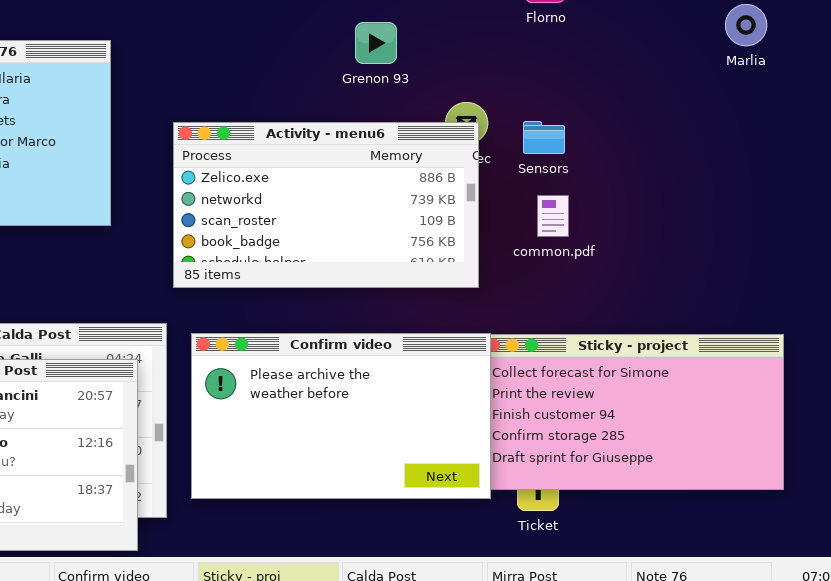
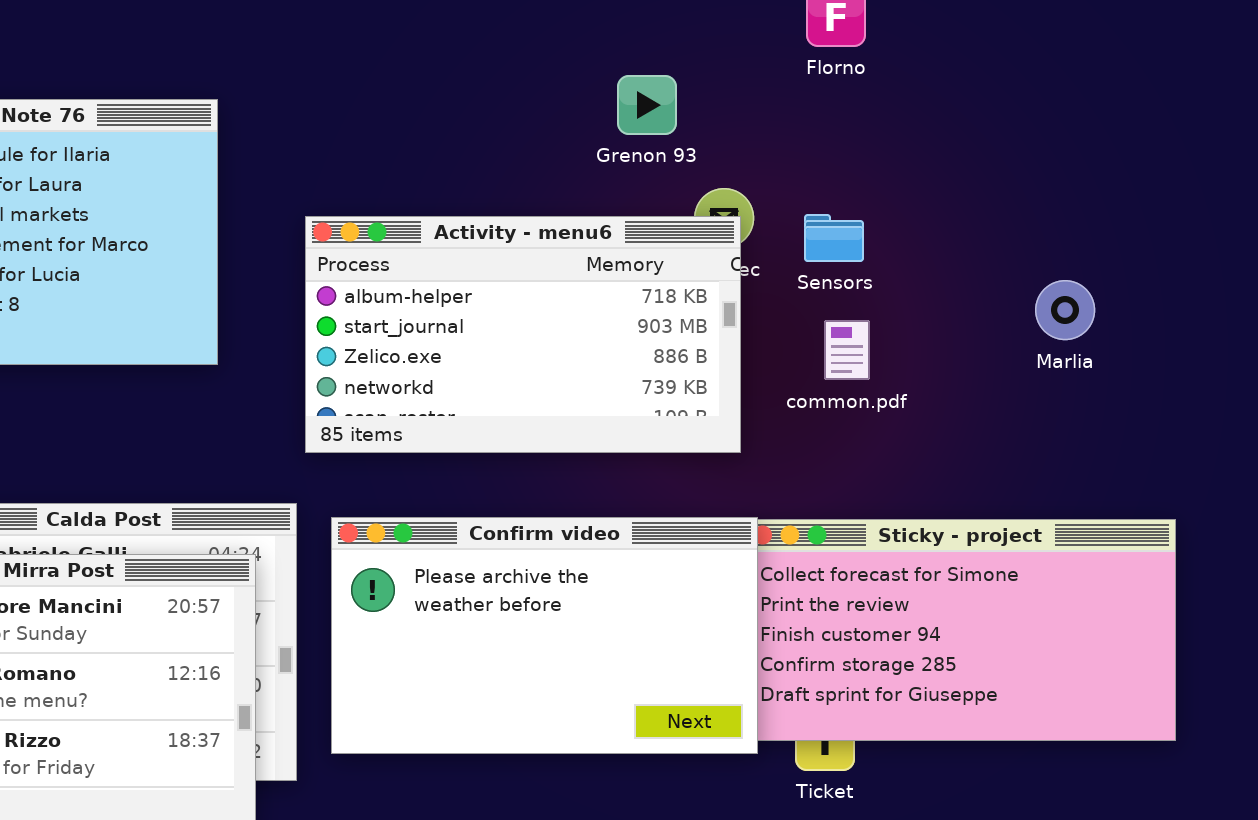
Marlia: [725,4,767,46] -> [1035,280,1095,340], moved
Grenon 93: [355,22,397,64] -> [617,75,677,135], moved
Activity - menu6: [173,122,479,288] -> [305,216,741,453], scrolled up 2 rows

